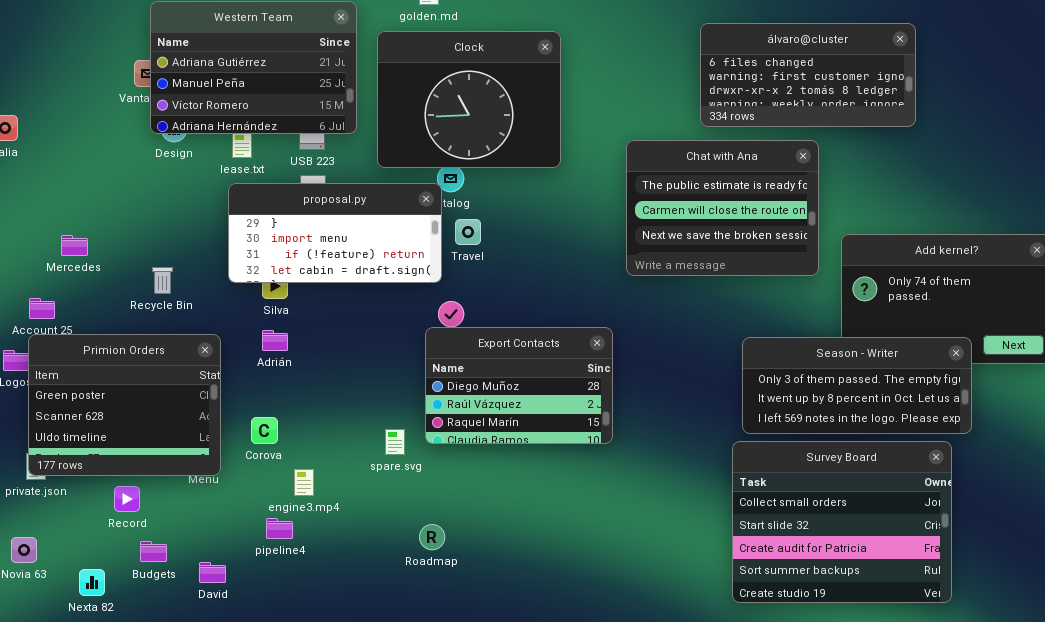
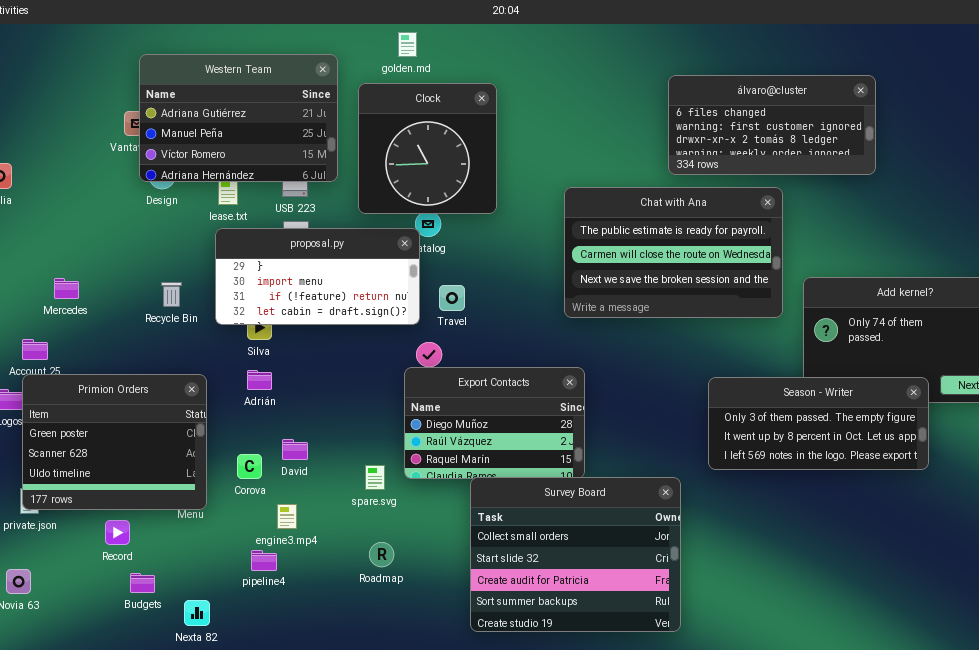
Clock: [377,31,561,168] -> [358,83,497,214], resized
Chat with Ana: [626,140,819,276] -> [564,187,783,318], resized
Travel: [455,219,481,245] -> [439,285,465,311], moved
Recycle Bin: [152,267,173,294] -> [161,282,182,307], moved
Survey Board: [732,441,952,603] -> [470,477,681,632], moved
Roadmap: [419,524,445,550] -> [369,542,394,567], moved
David: [199,562,226,583] -> [282,439,308,460], moved
Nexta 82: [79,569,105,596] -> [184,600,210,626], moved

